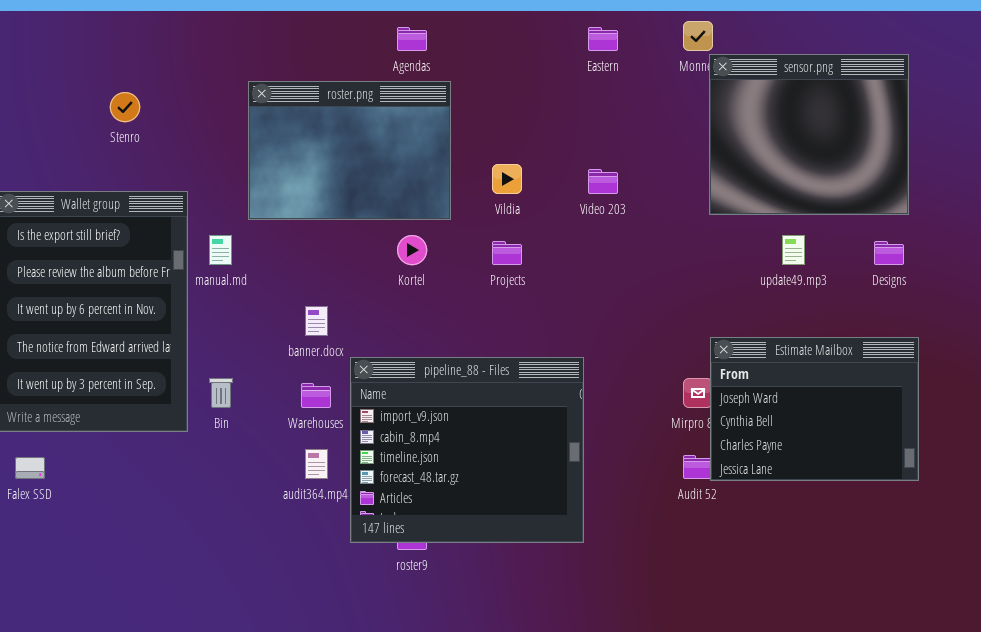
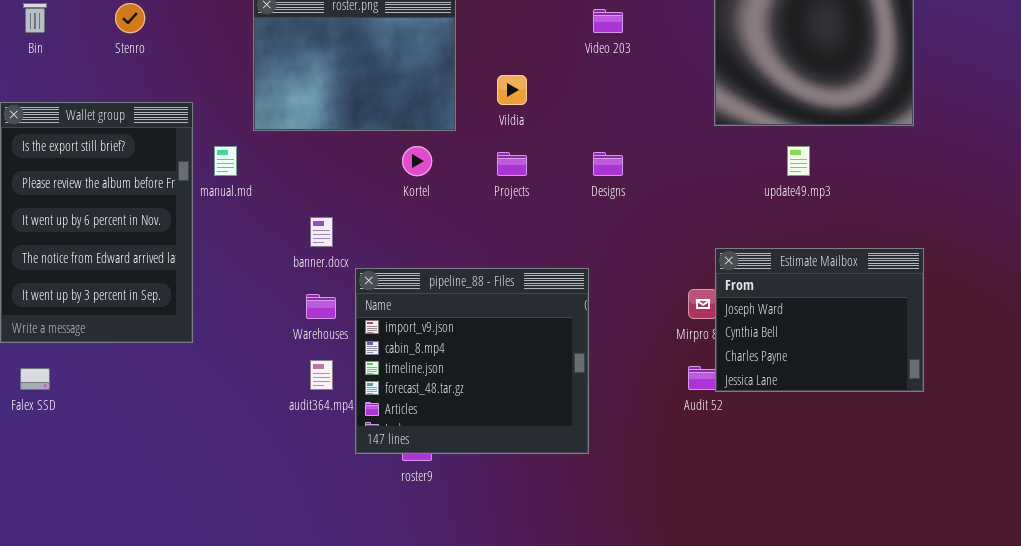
Video 203: [588,169,618,194] -> [593,9,623,33], moved
Designs: [874,241,904,265] -> [593,152,623,176], moved
Bin: [209,378,233,408] -> [23,3,47,33], moved

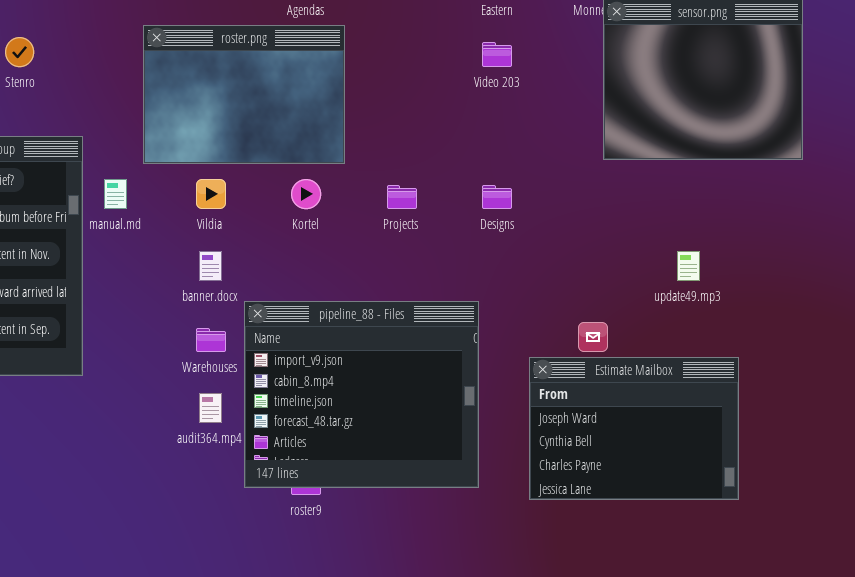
Vildia: [497,75,527,105] -> [196,179,226,209], moved
update49.mp3: [787,146,810,176] -> [677,251,700,281], moved
Estimate Mailbox: [715,248,924,392] -> [529,357,739,500], moved

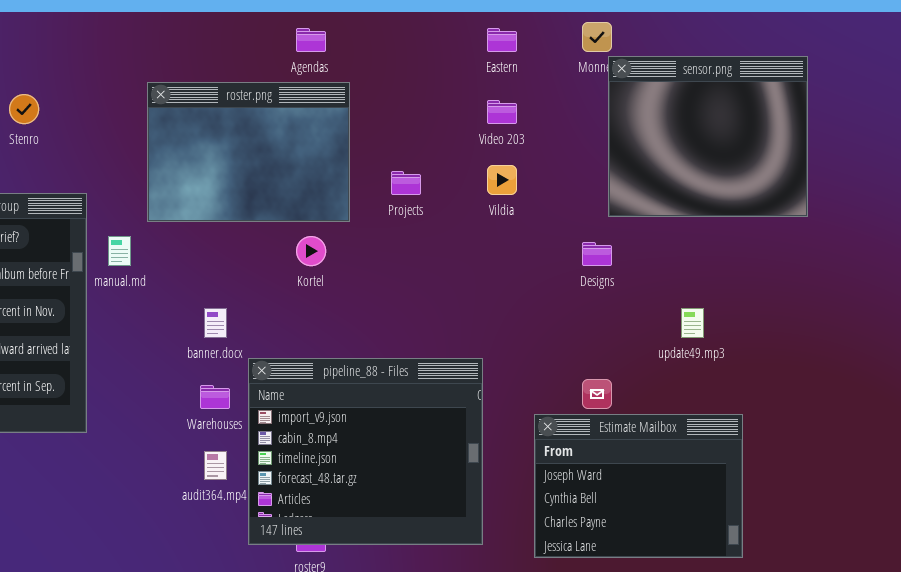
Vildia: [196,179,226,209] -> [487,165,517,195], moved
Projects: [387,185,417,209] -> [391,171,421,195], moved
Designs: [482,185,512,209] -> [582,242,612,266], moved

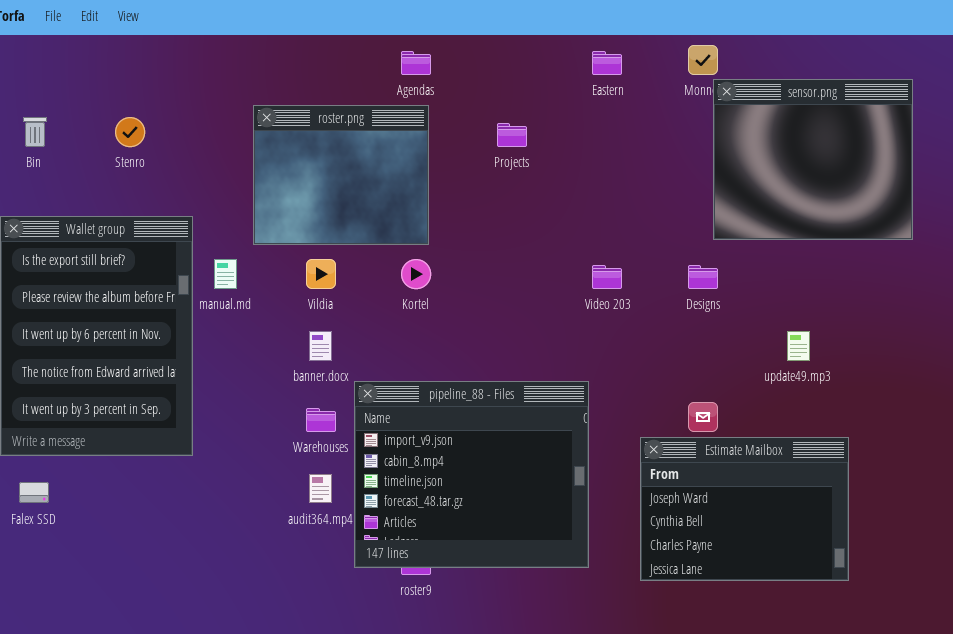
roster.png: [147,82,350,222] -> [253,105,429,245], resized
Video 203: [487,100,517,124] -> [592,265,622,289], moved
Vildia: [487,165,517,195] -> [306,259,336,289], moved
Projects: [391,171,421,195] -> [497,123,527,147], moved

